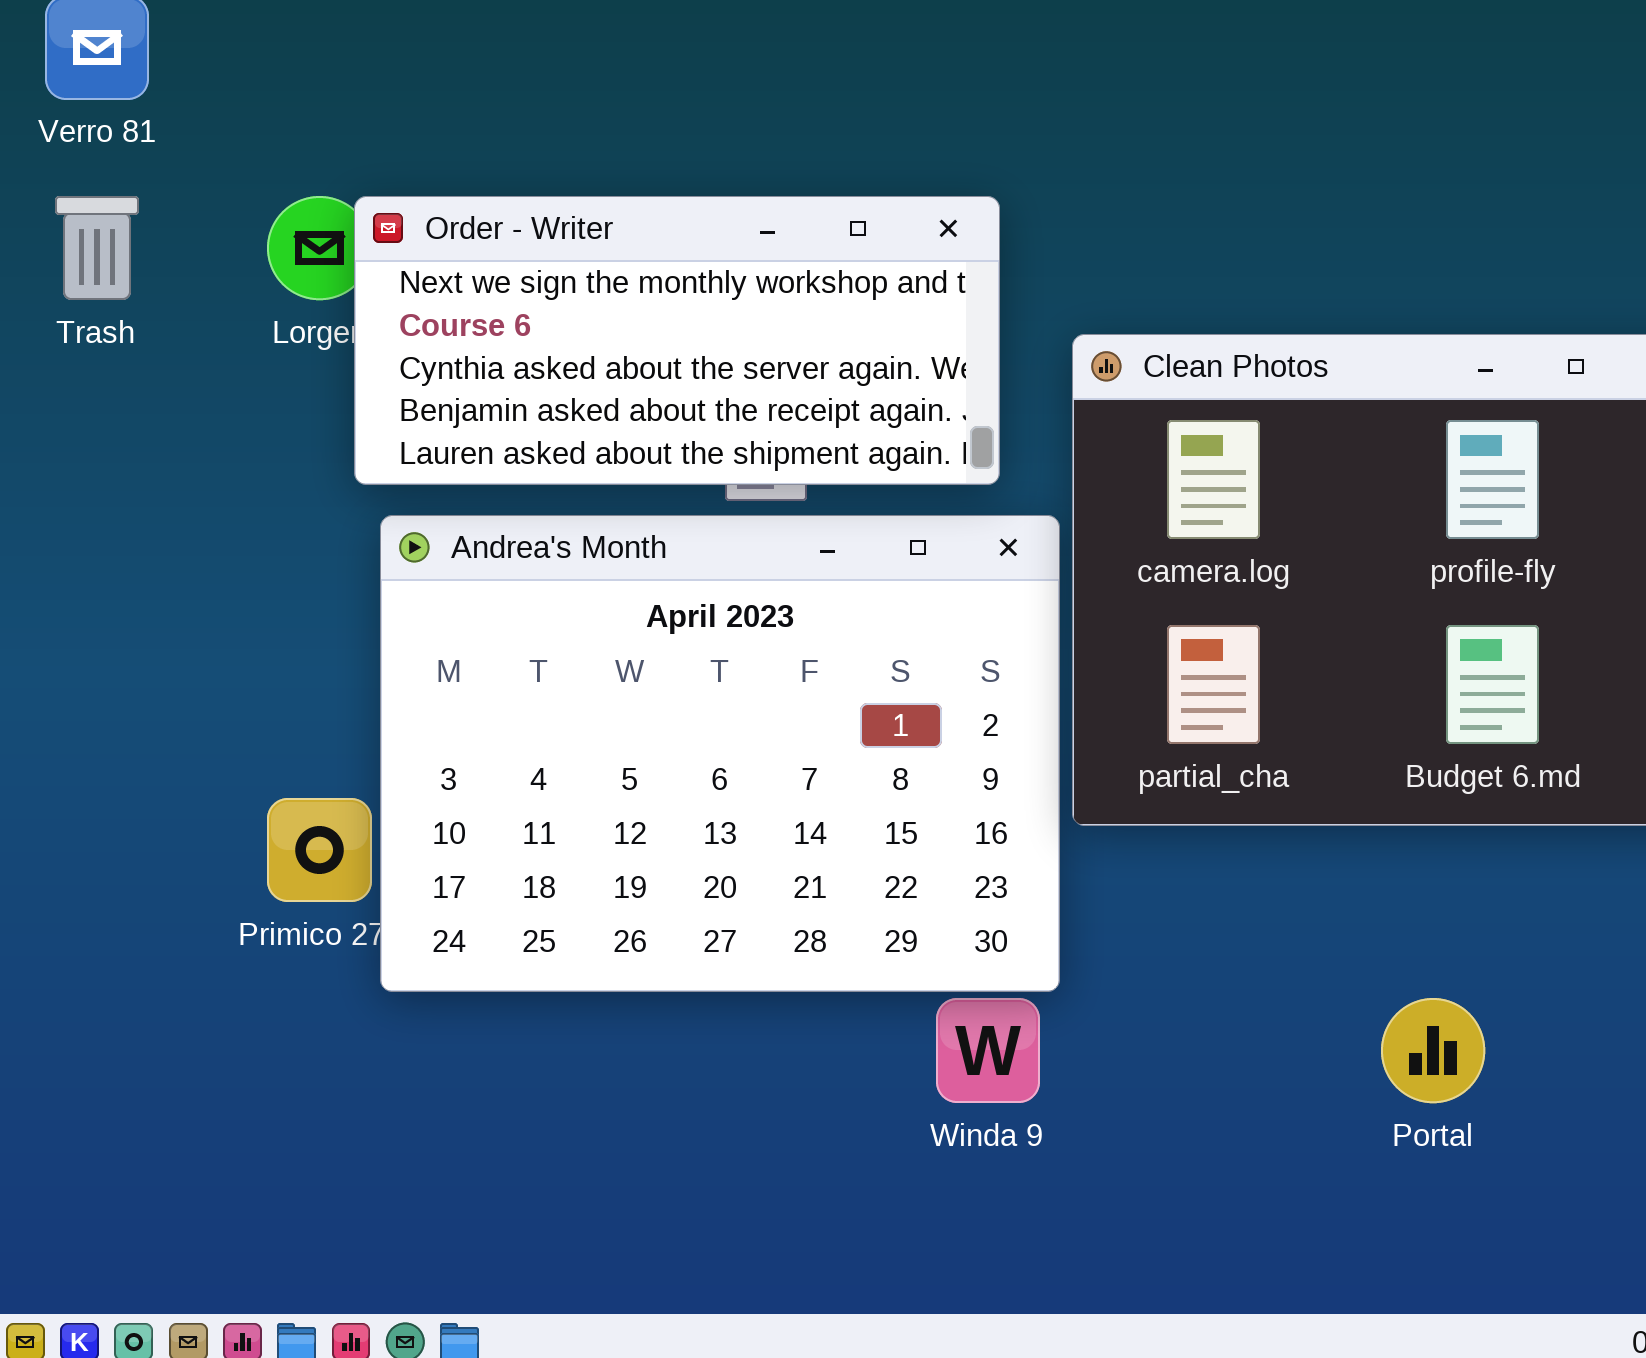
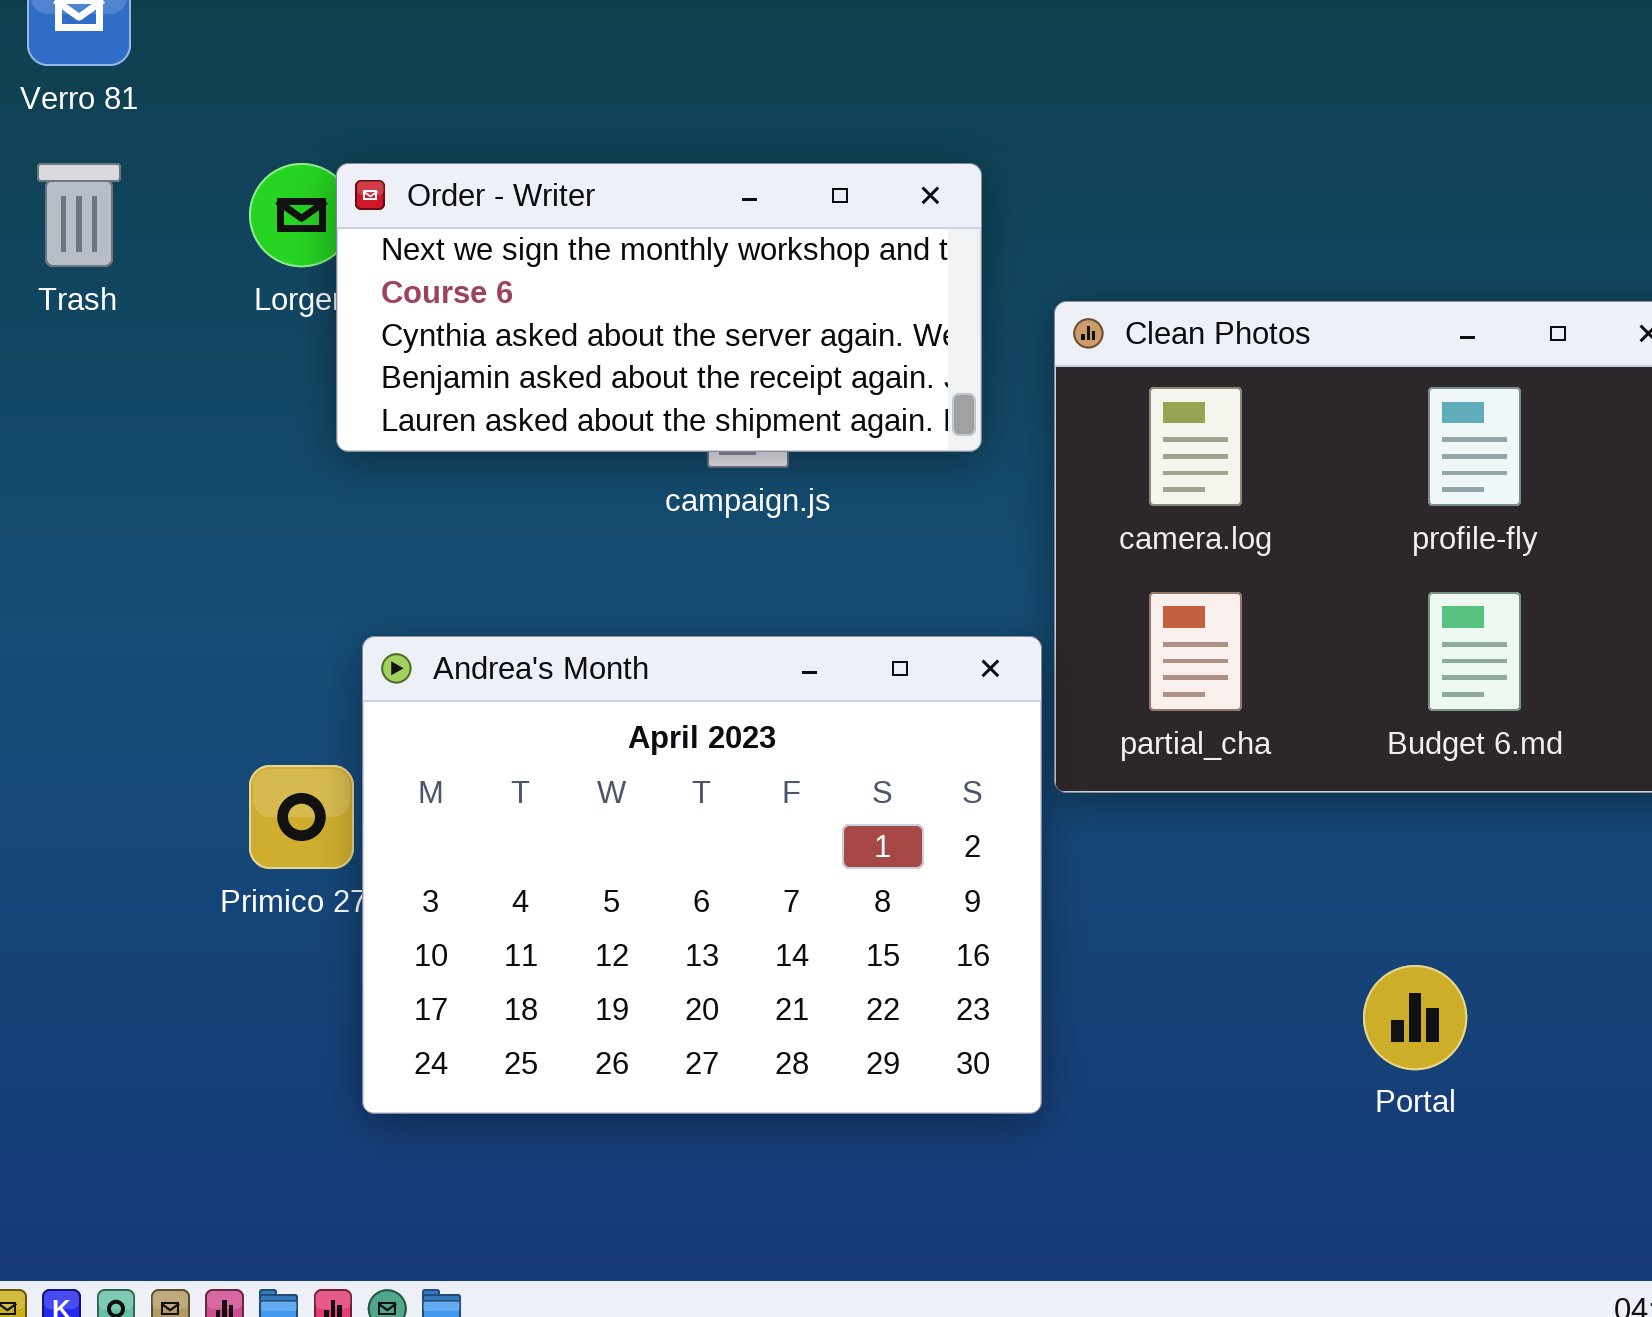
Andrea's Month: [380,515,1060,992] -> [362,636,1042,1114], moved

